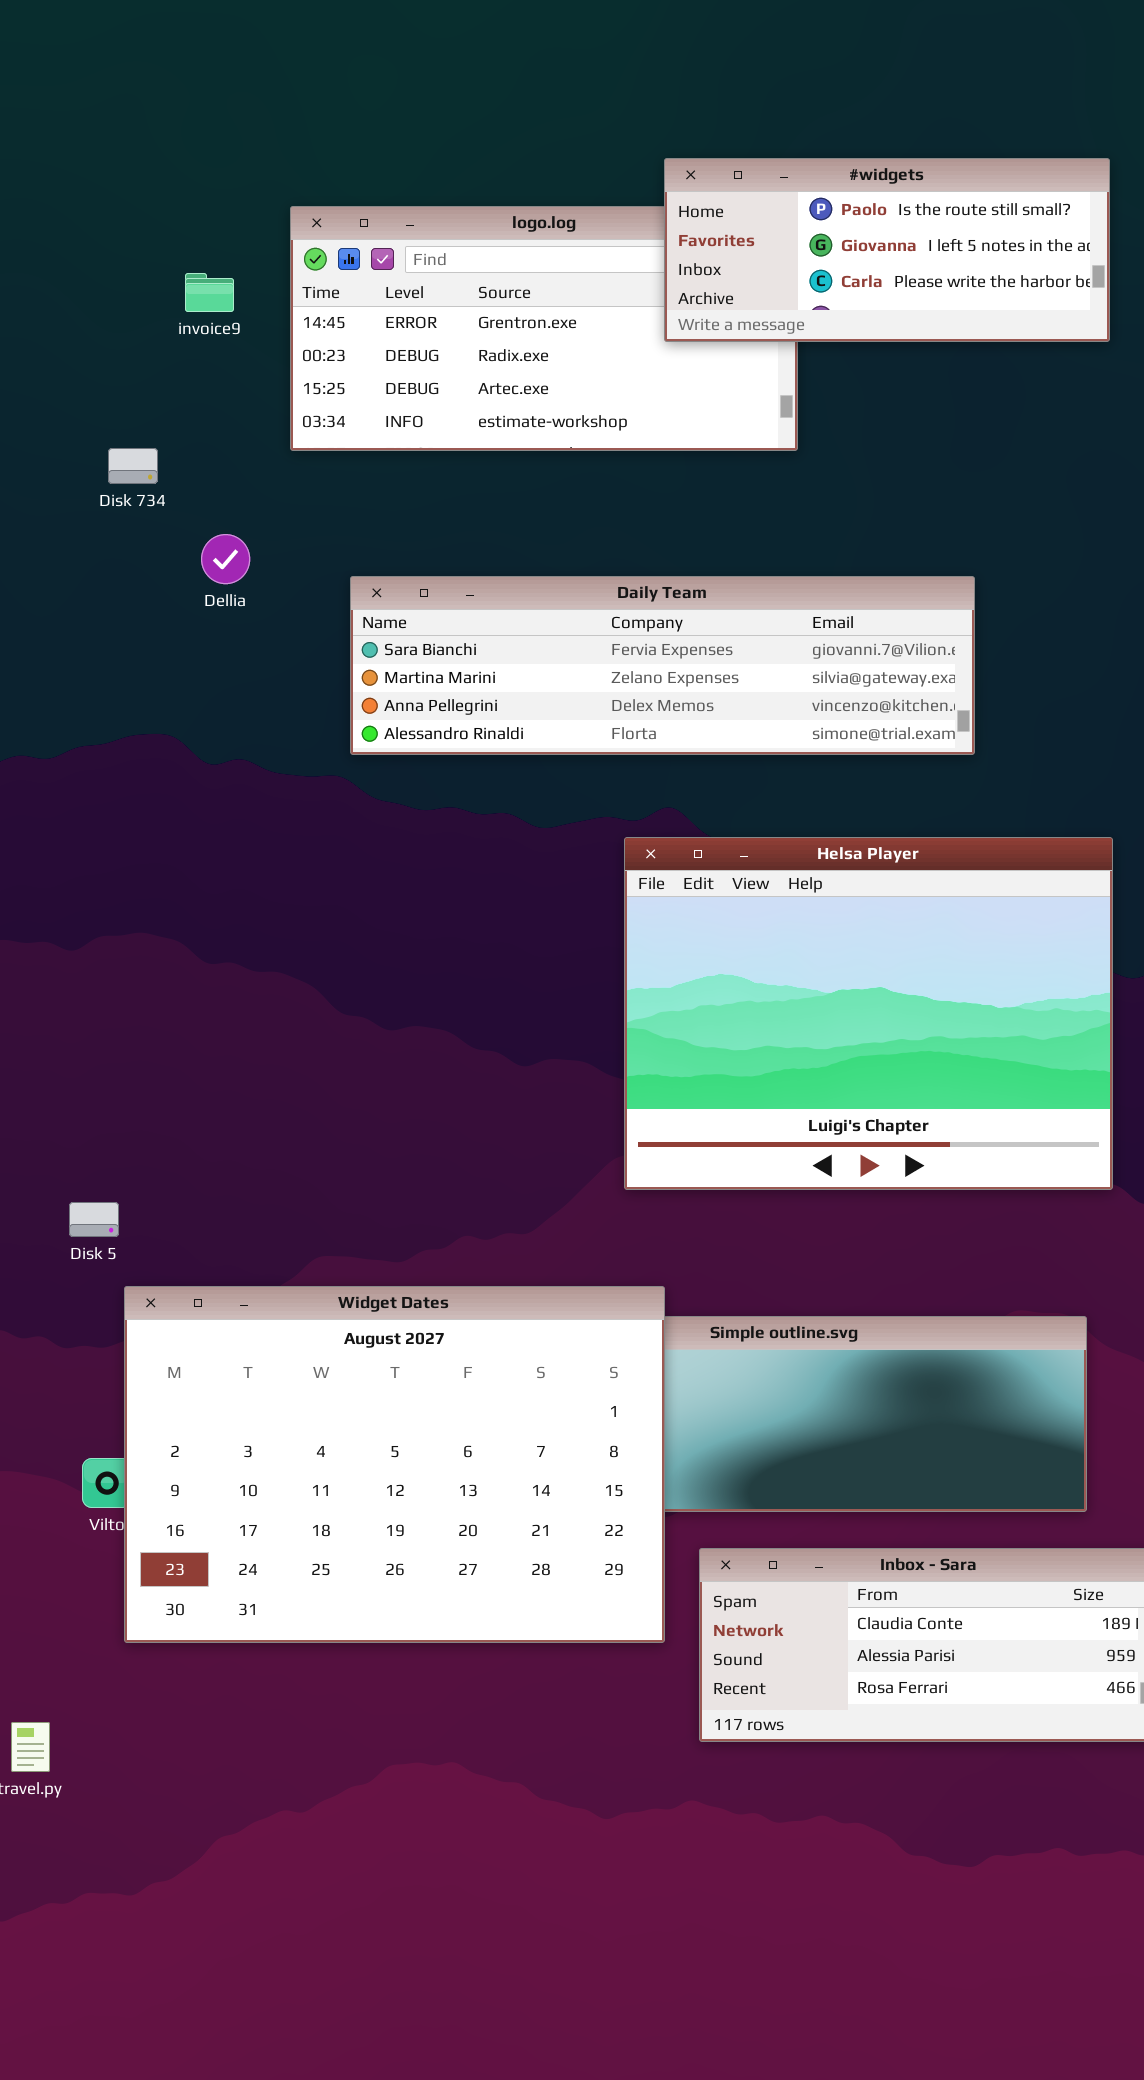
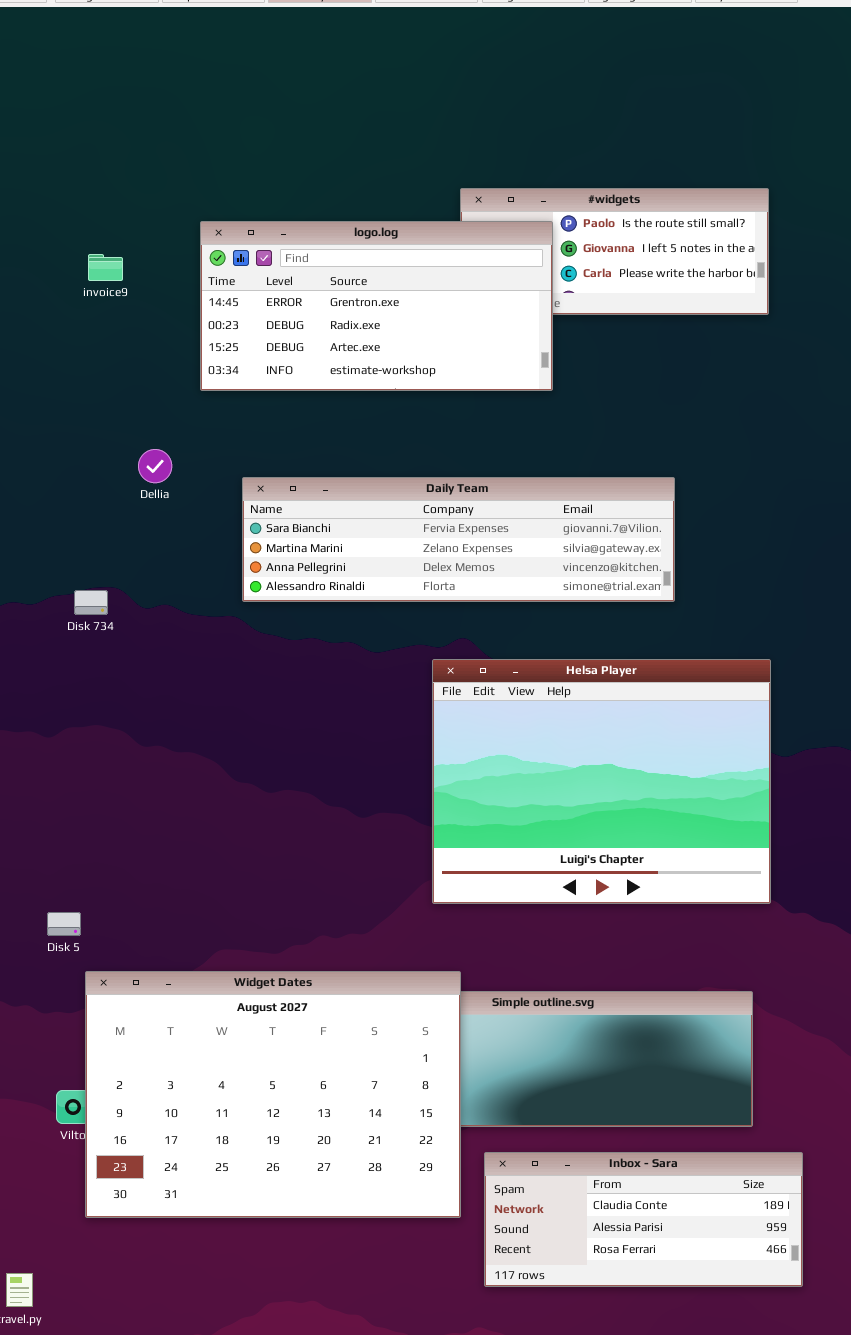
logo.log: [290,206,798,451] -> [200,221,553,391], raised
invoice9: [185,273,234,312] -> [88,254,123,281], moved
Disk 734: [108,448,158,484] -> [74,590,108,615], moved

